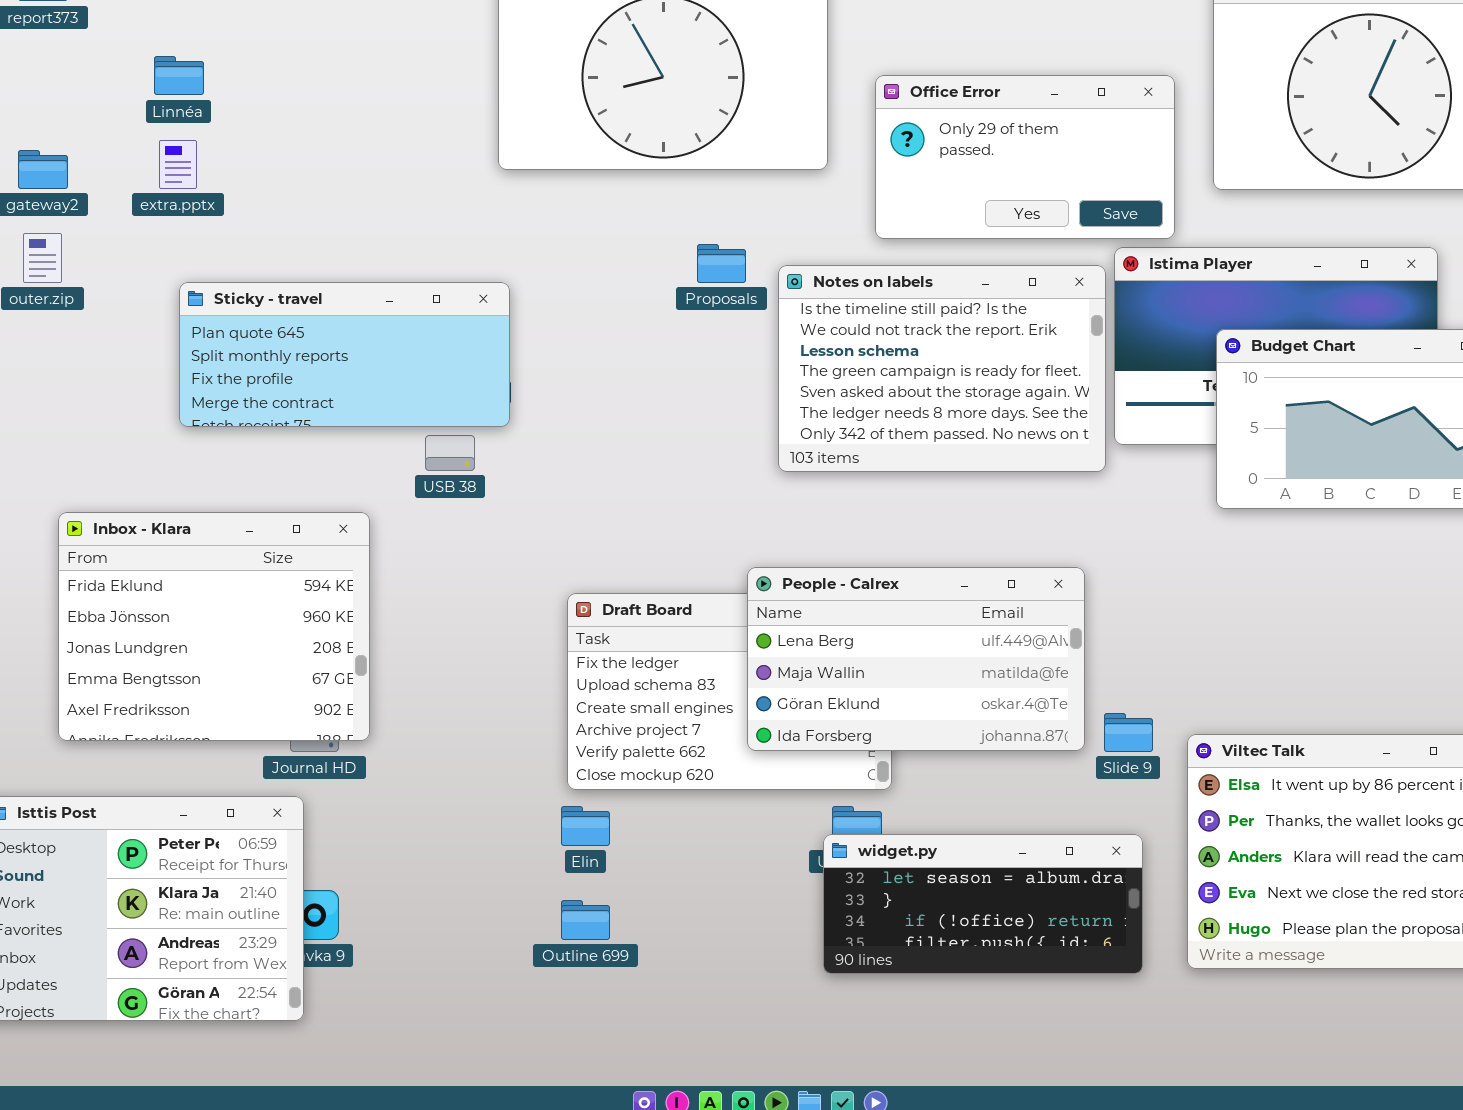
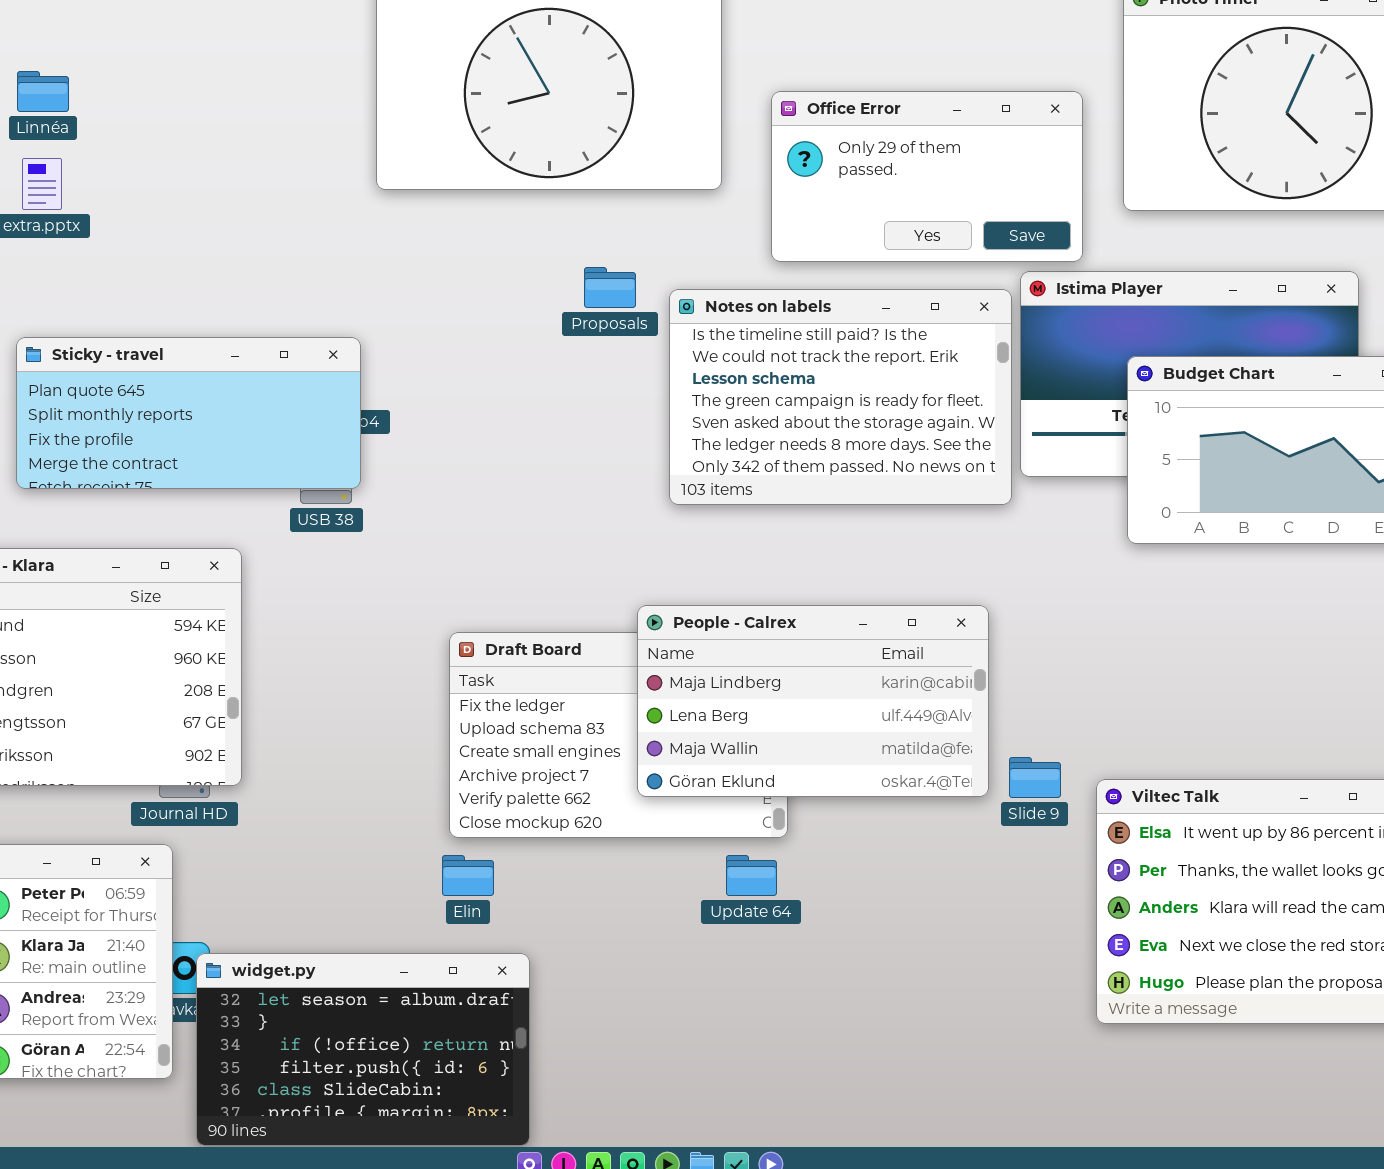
Sticky - travel: [179,282,510,427] -> [16,337,361,489], moved
People - Calrex: [747,567,1085,751] -> [637,605,989,797], scrolled up 1 row
widget.py: [823,834,1143,974] -> [196,953,530,1146], moved, resized

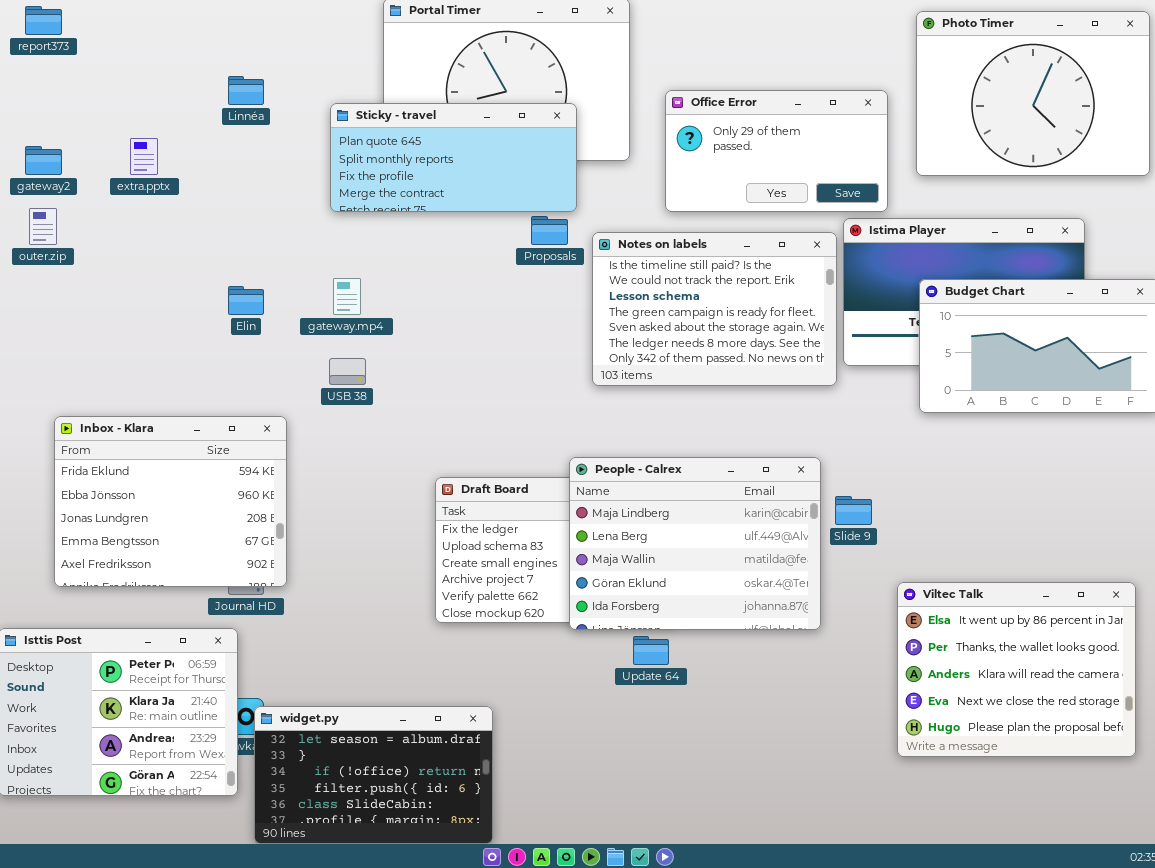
Linnéa: [17,71,69,112] -> [228,76,264,105], moved
Sticky - travel: [16,337,361,489] -> [330,103,577,212], moved
People - Calrex: [637,605,989,797] -> [569,457,821,630], resized
Slide 9: [1009,757,1061,798] -> [835,496,872,525], moved
Elin: [442,855,494,896] -> [228,286,264,315], moved

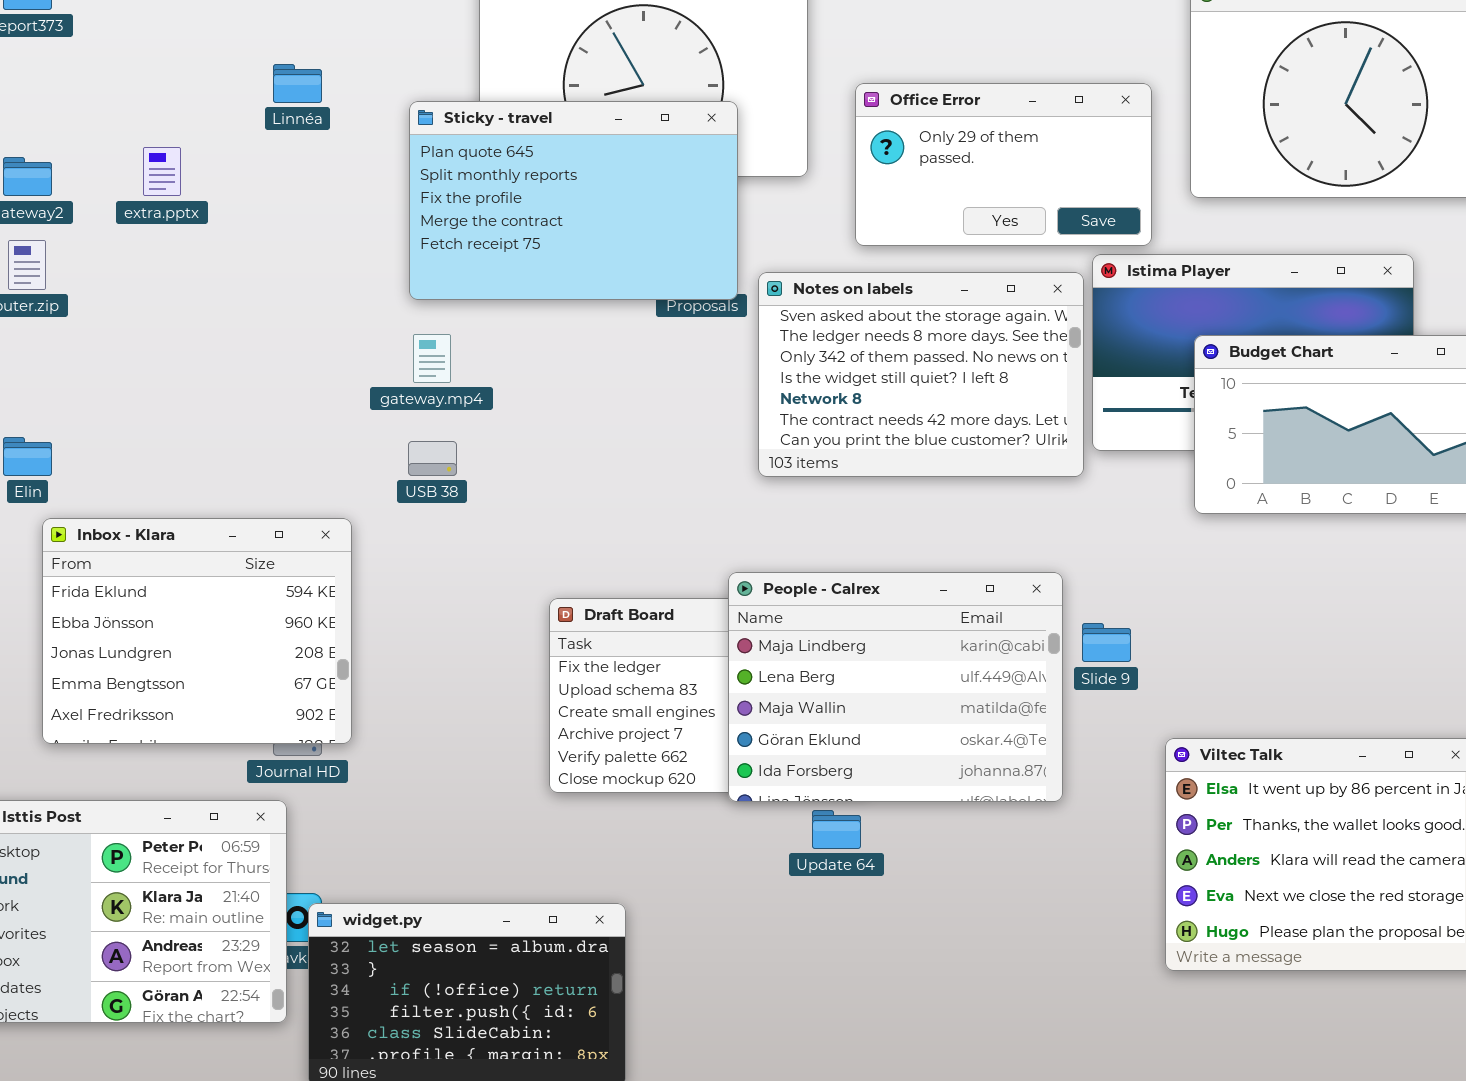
Sticky - travel: [330,103,577,212] -> [409,101,738,300], resized
Notes on labels: [592,232,837,386] -> [758,272,1084,477], scrolled down 4 rows
Elin: [228,286,264,315] -> [3,437,52,476], moved

